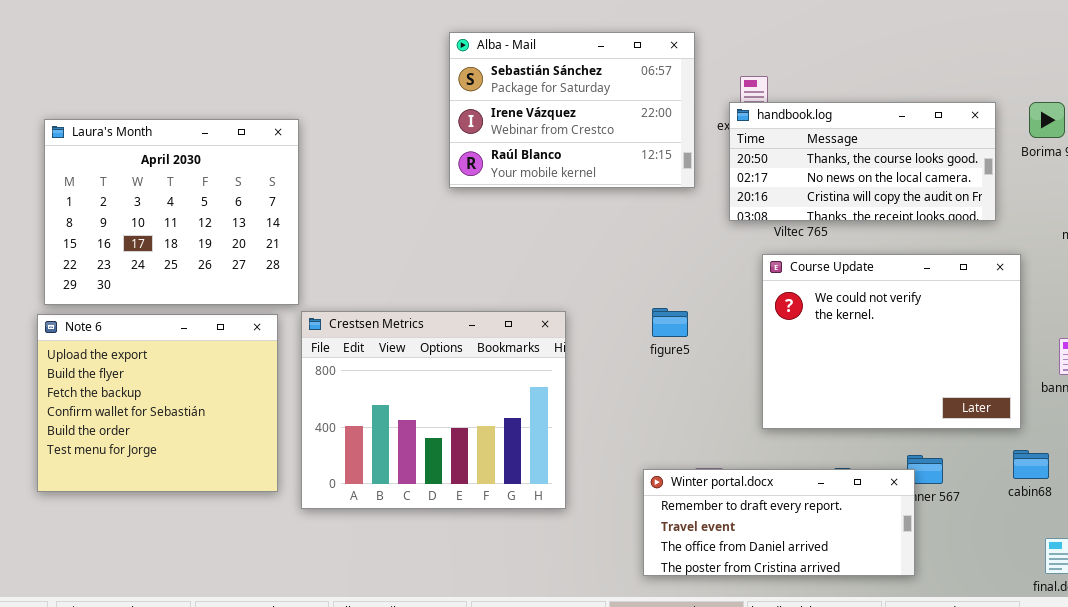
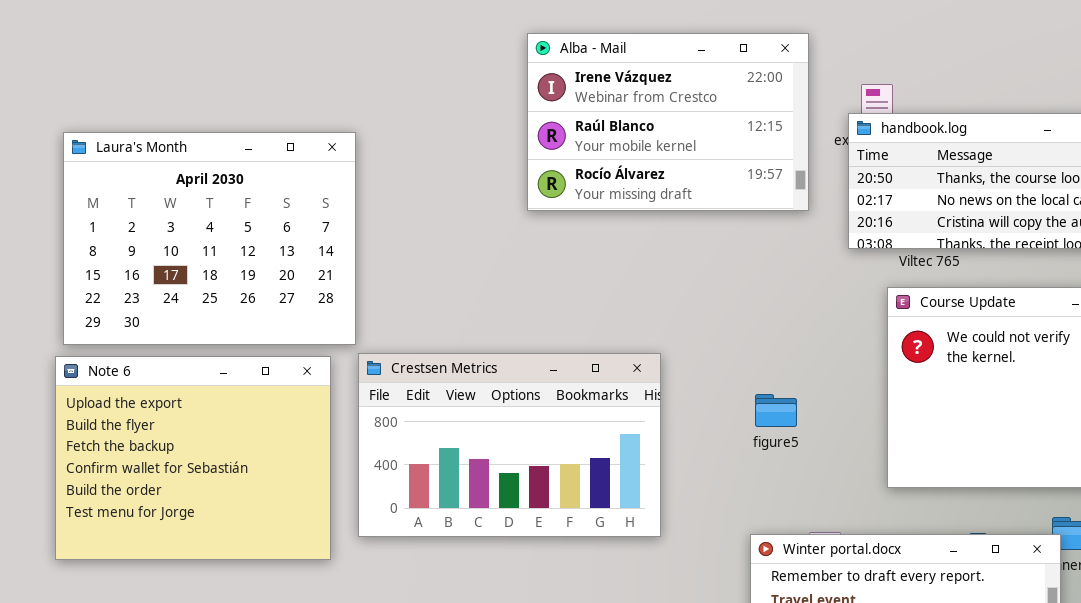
Alba - Mail: [449,32,695,188] -> [527,33,809,211], scrolled down 1 row
figure5: [652,308,688,337] -> [755,394,797,427], moved
Crestsen Metrics: [301,311,566,509] -> [358,353,661,537], resized

